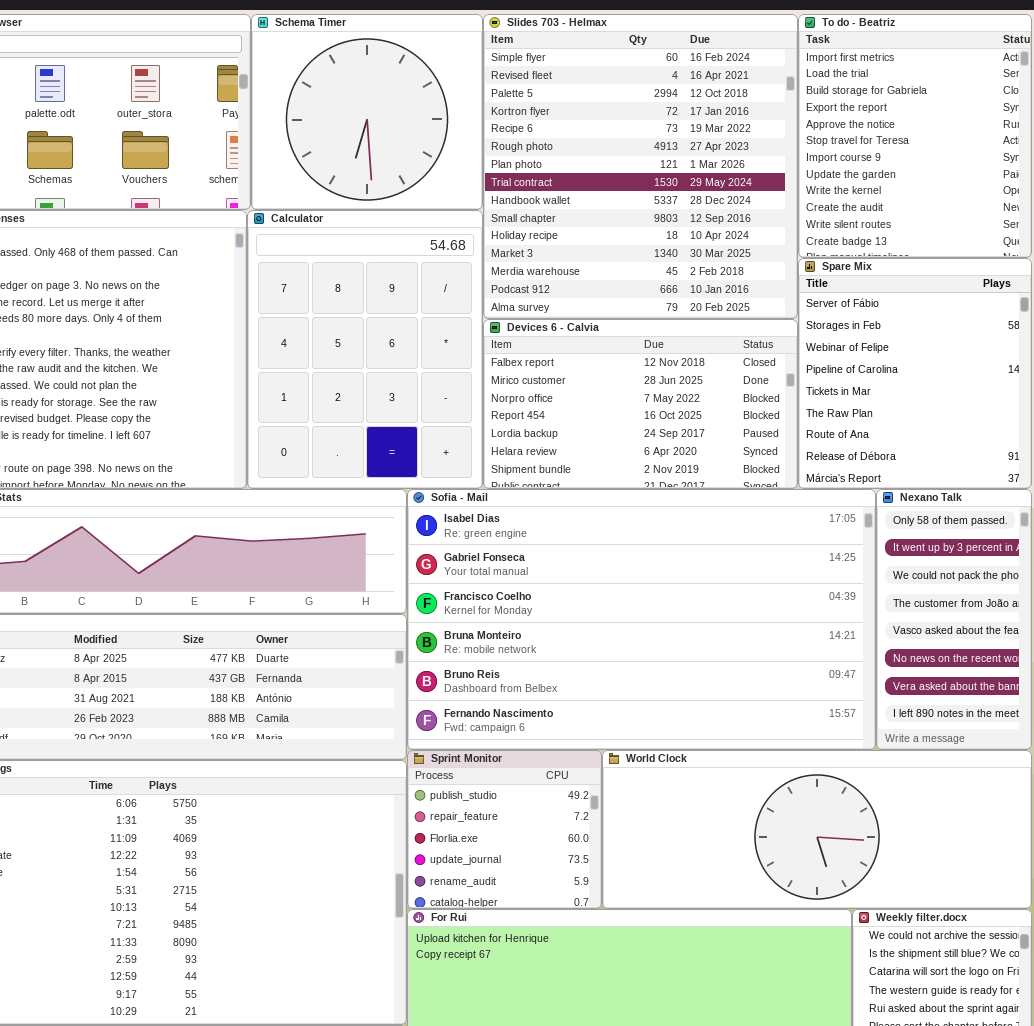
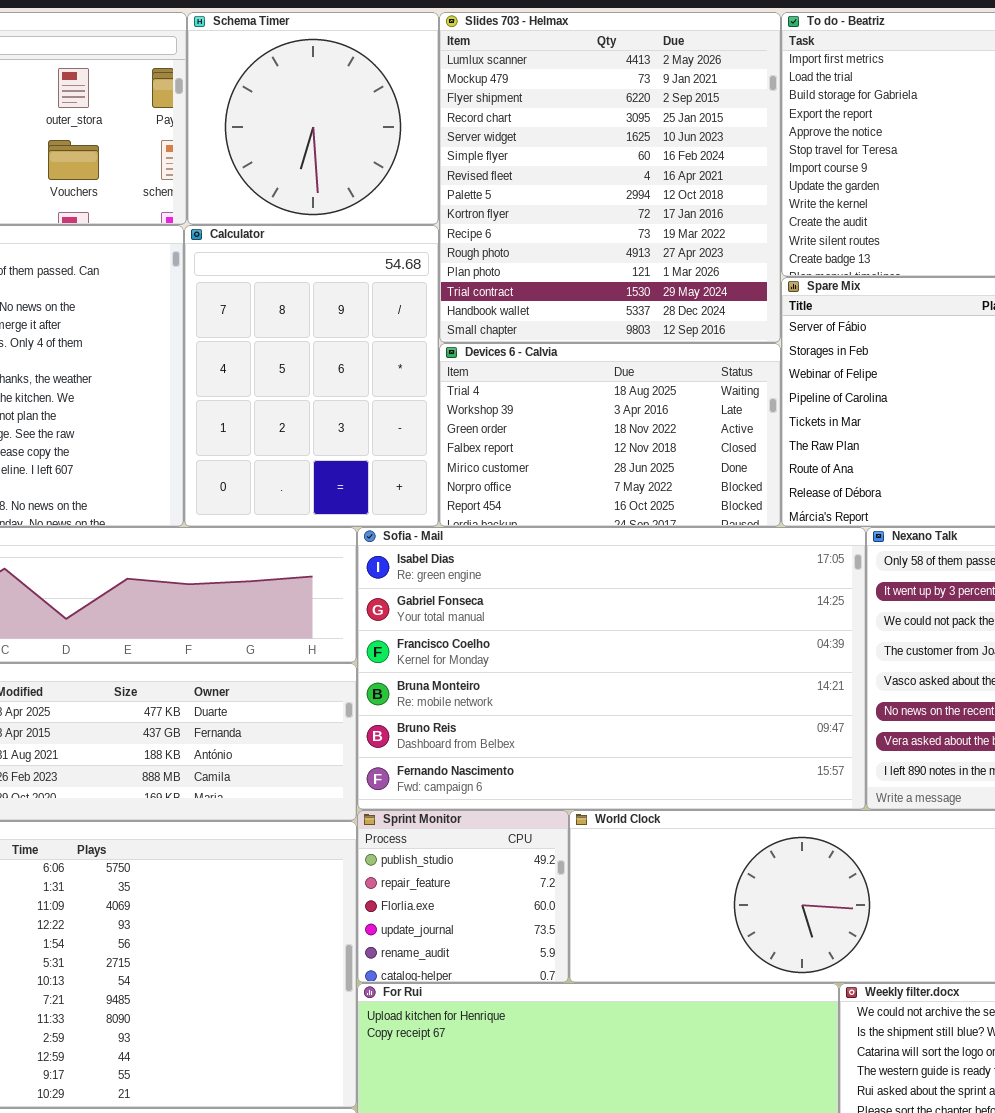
Slides 703 - Helmax: [483,14,798,319] -> [439,12,781,343], scrolled up 5 rows
Devices 6 - Calvia: [483,319,798,489] -> [439,343,781,527], scrolled up 3 rows

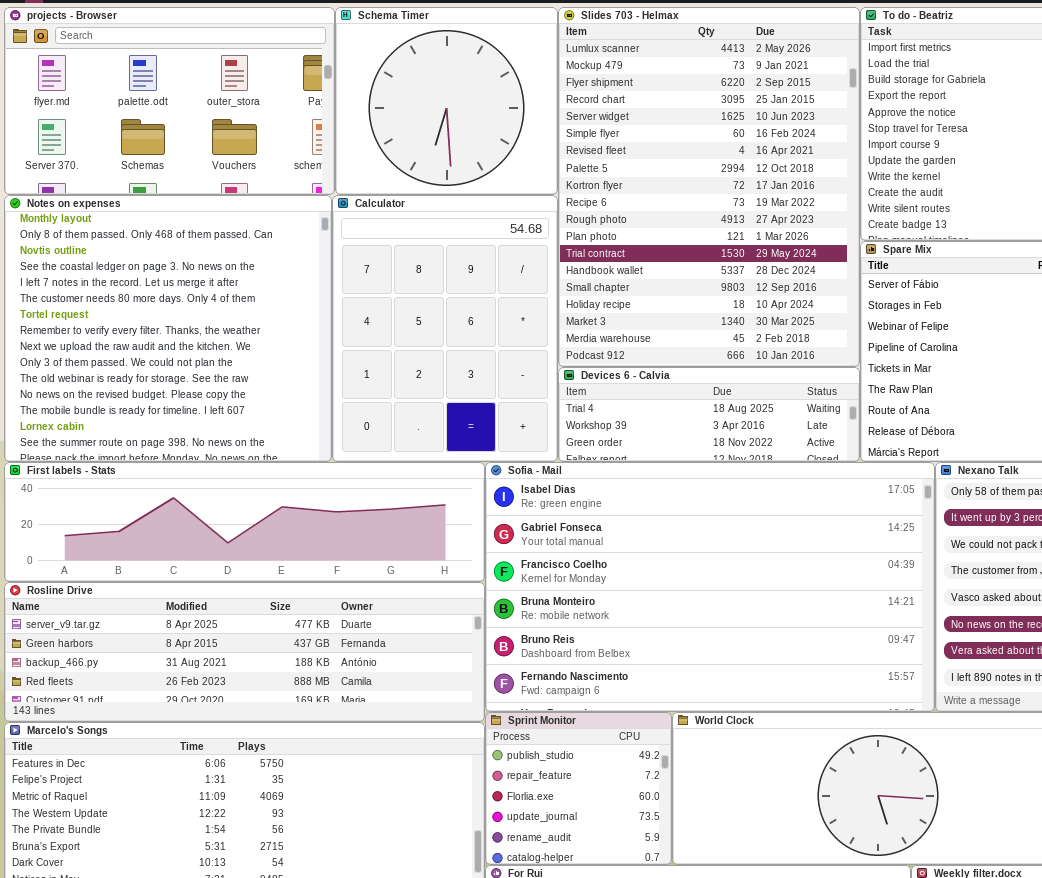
Slides 703 - Helmax: [439,12,781,343] -> [558,7,860,367], resized
Devices 6 - Calvia: [439,343,781,527] -> [558,367,860,462], resized

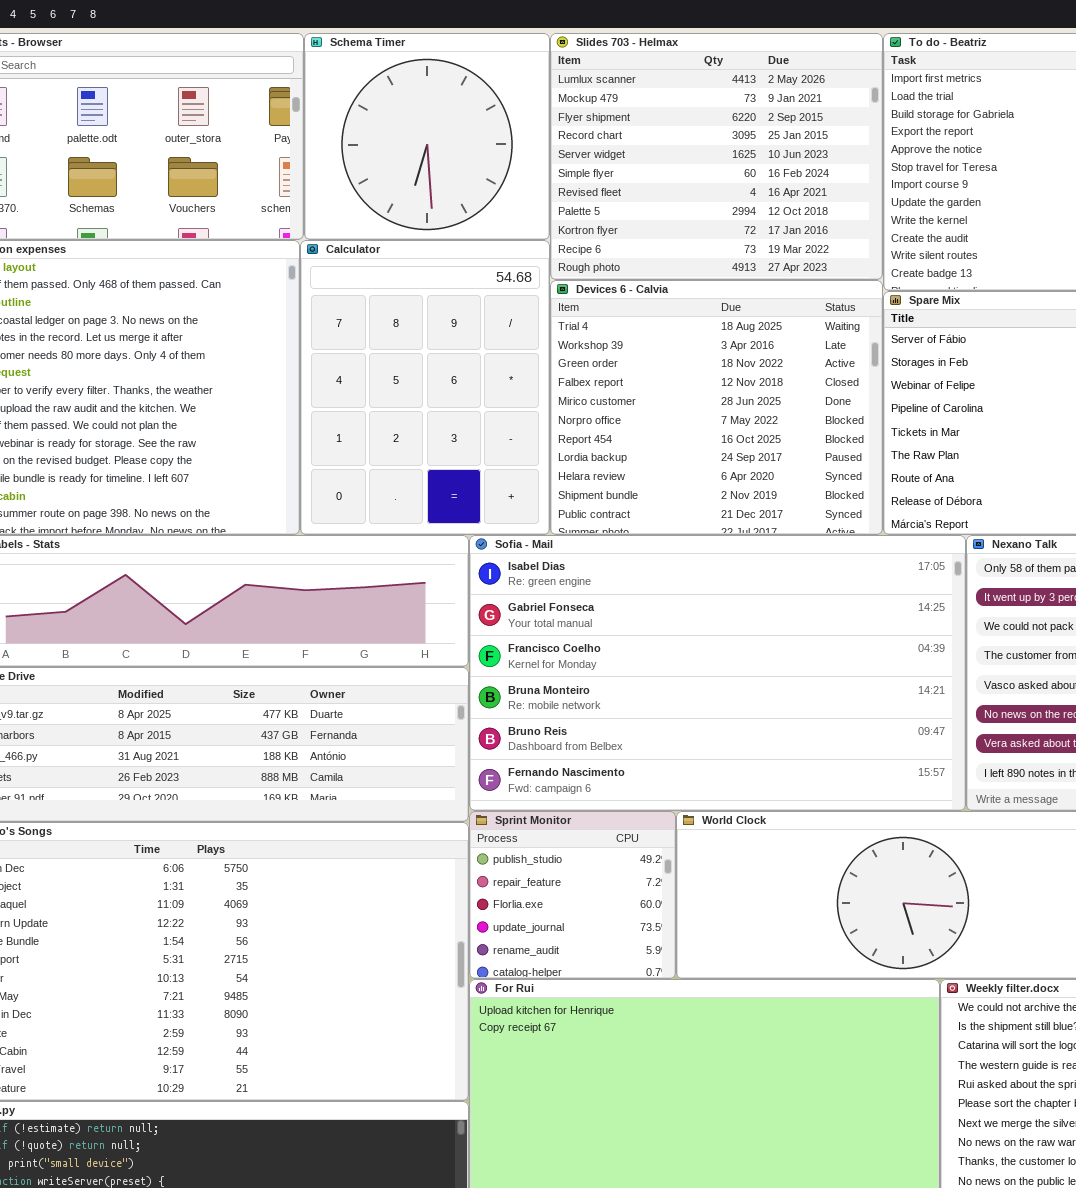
Slides 703 - Helmax: [558,7,860,367] -> [550,33,883,280], resized
Devices 6 - Calvia: [558,367,860,462] -> [550,280,883,535], resized

